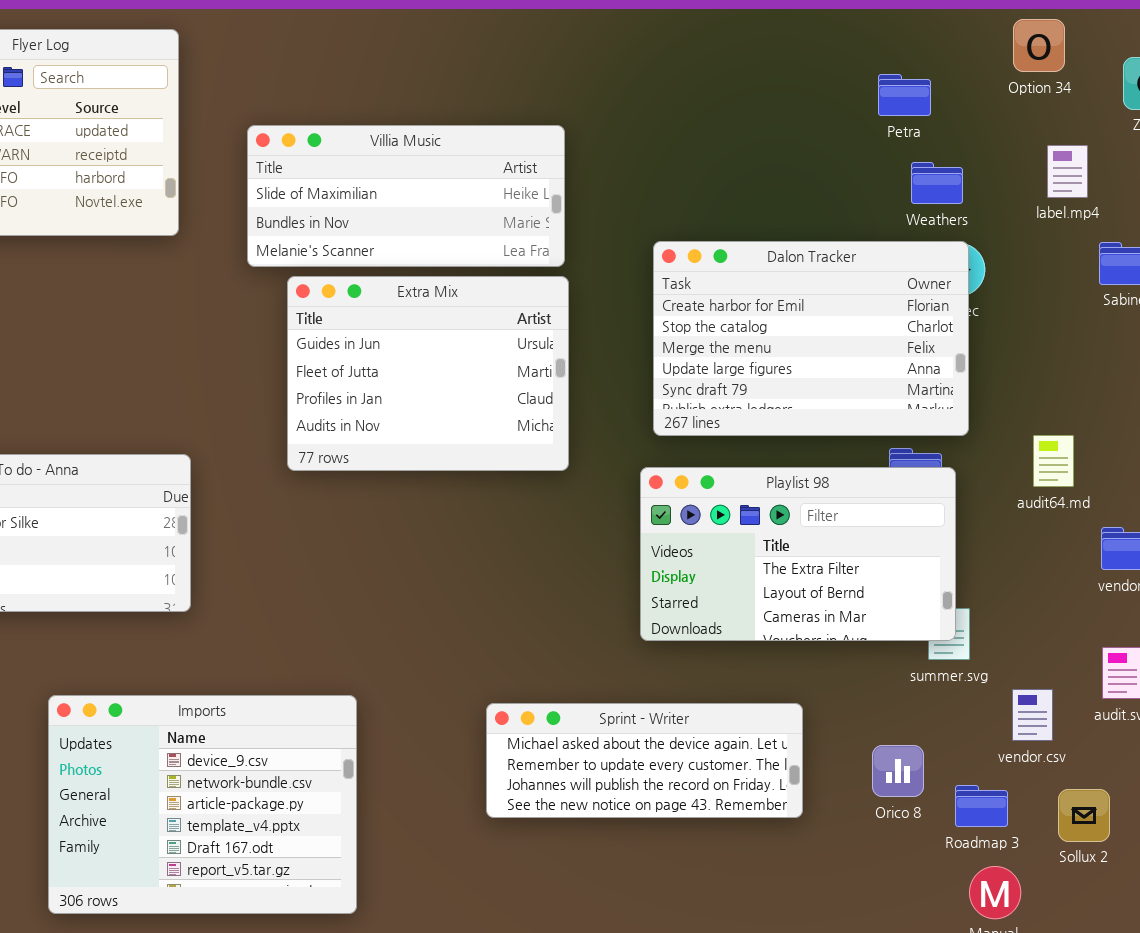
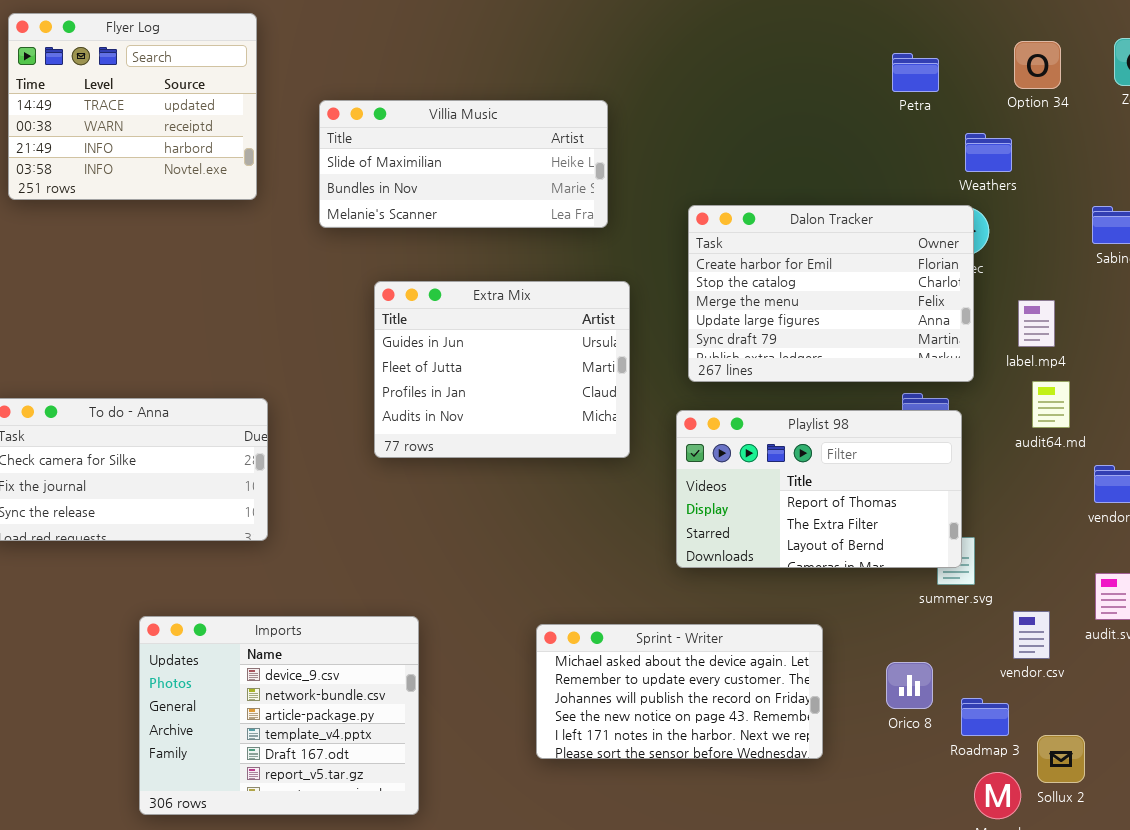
Option 34: [1013,19,1065,72] -> [1014,41,1061,89], moved
label.mp4: [1047,145,1088,198] -> [1018,300,1055,347], moved
Weathers: [911,162,963,204] -> [965,133,1012,172], moved
Extra Mix: [287,276,569,471] -> [374,281,630,458], moved
Playlist 98: [640,467,956,641] -> [676,410,962,568], scrolled up 1 row
Sprint - Writer: [486,703,803,818] -> [536,624,823,759], resized
Sollux 2: [1058,789,1110,842] -> [1037,735,1085,783], moved

